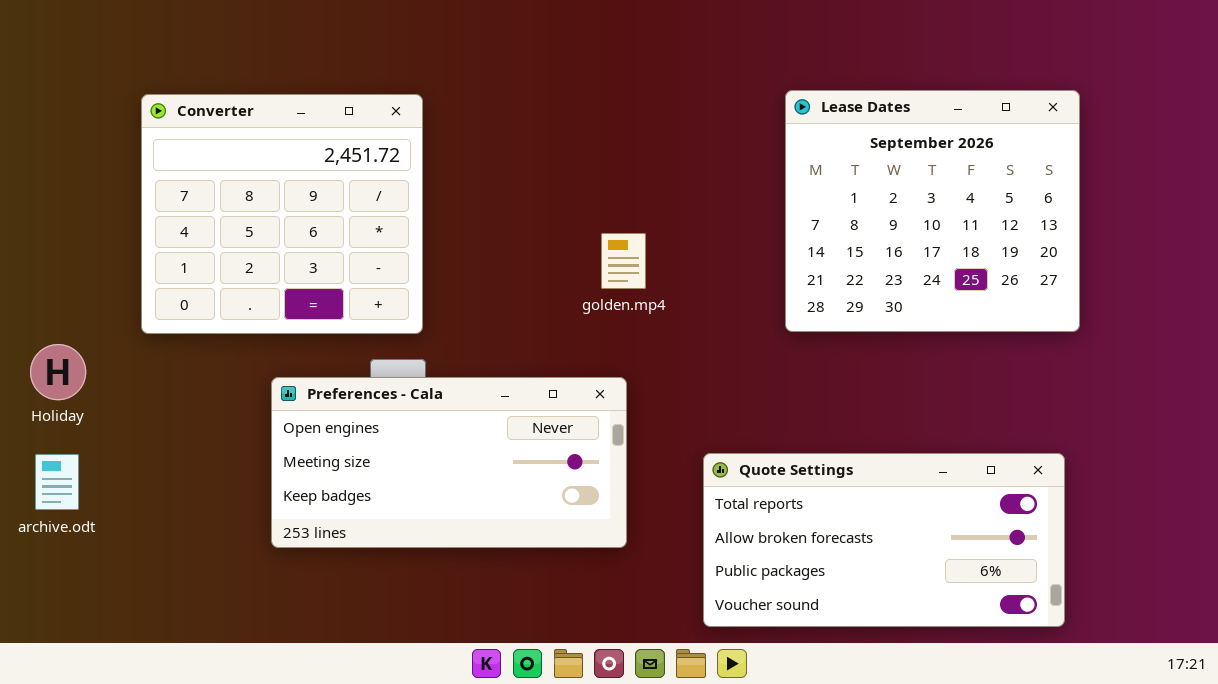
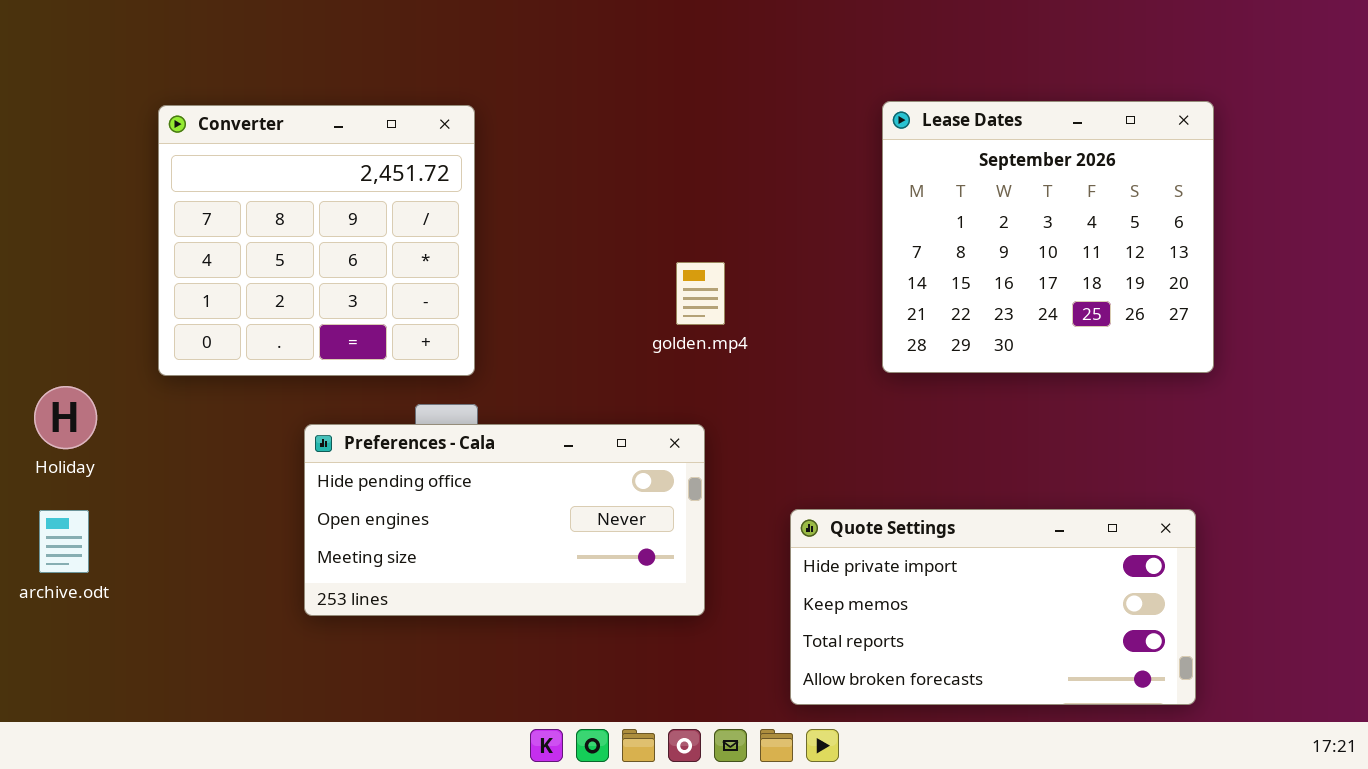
Preferences - Cala: [271,377,627,548] -> [304,424,705,616], scrolled up 1 row
Quote Settings: [703,453,1065,627] -> [790,509,1196,705], scrolled up 2 rows

